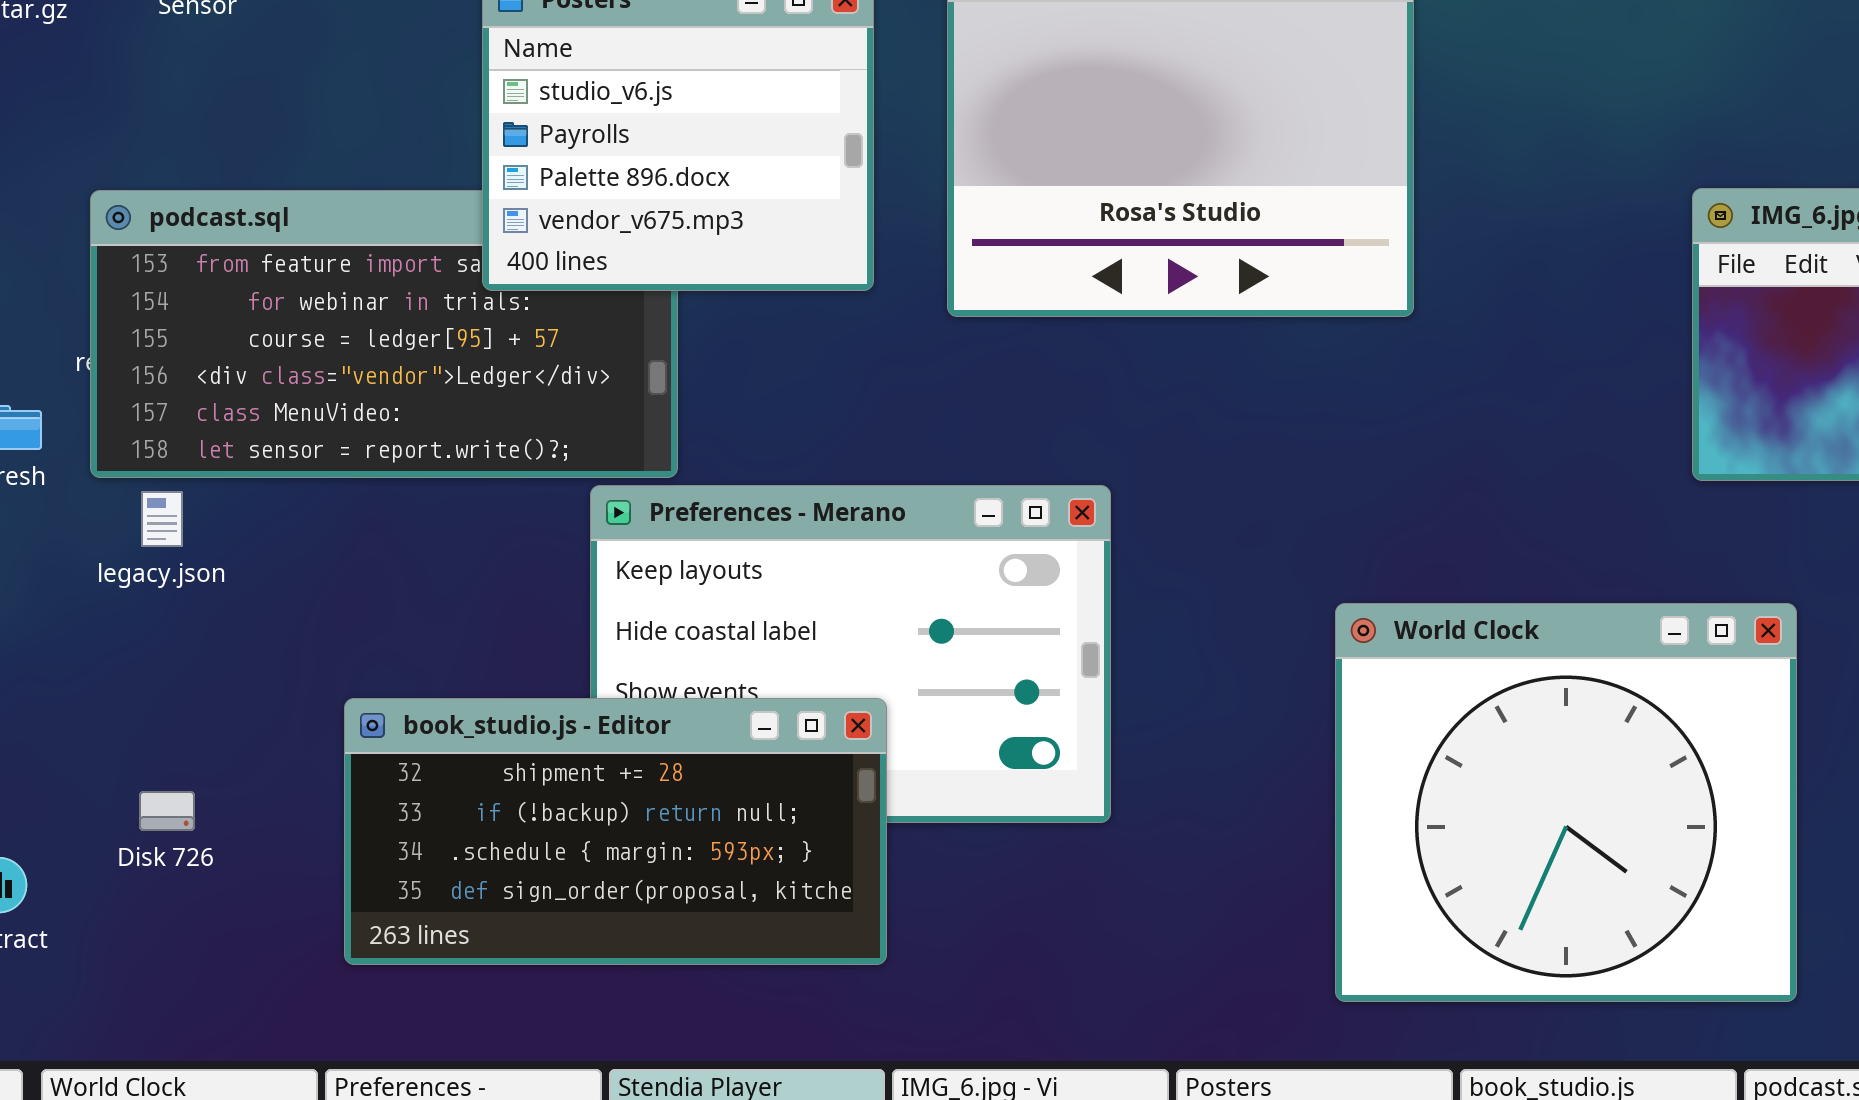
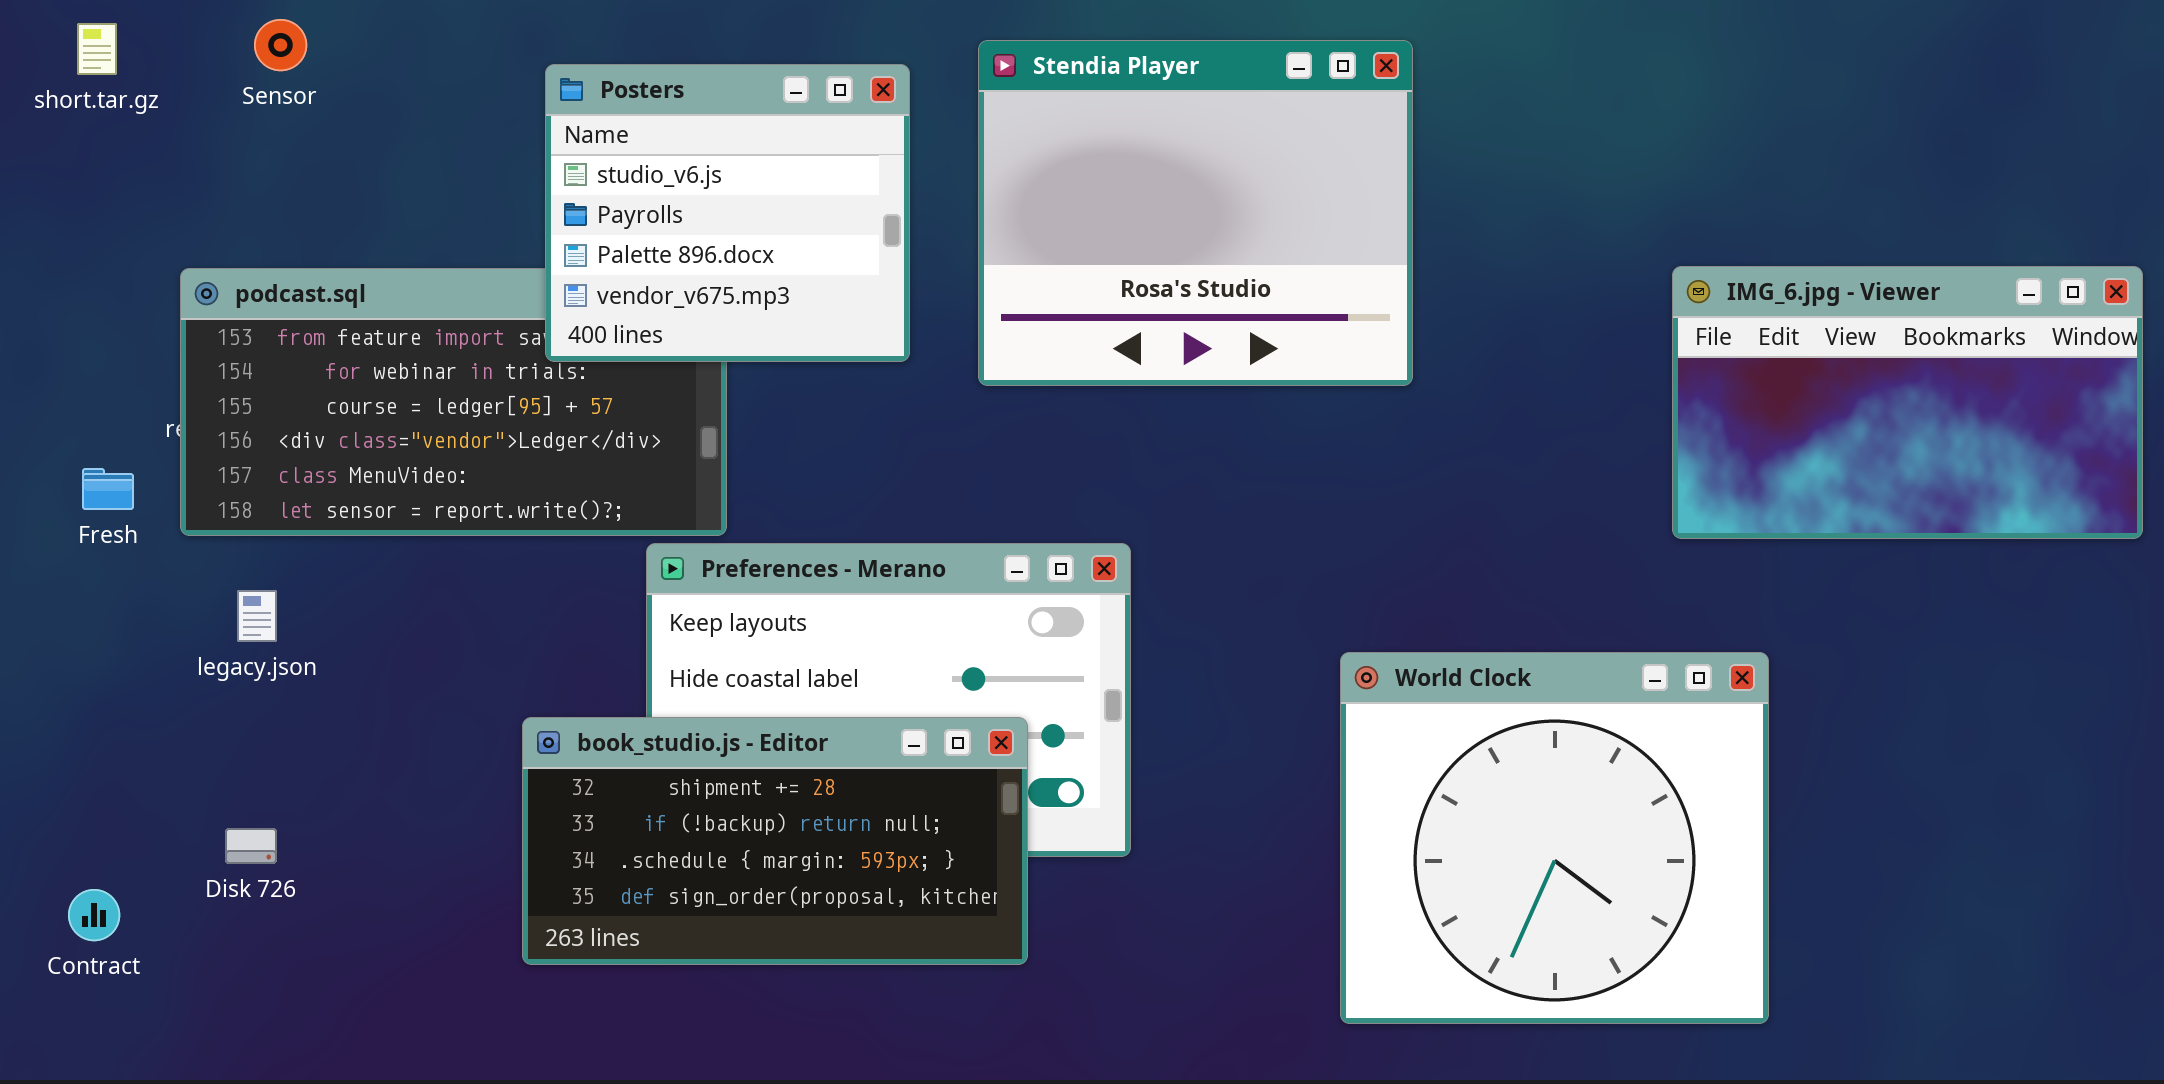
legacy.json: [141,491,183,547] -> [237,590,277,642], moved
book_studio.js - Editor: [344,698,887,965] -> [522,717,1028,965], moved

